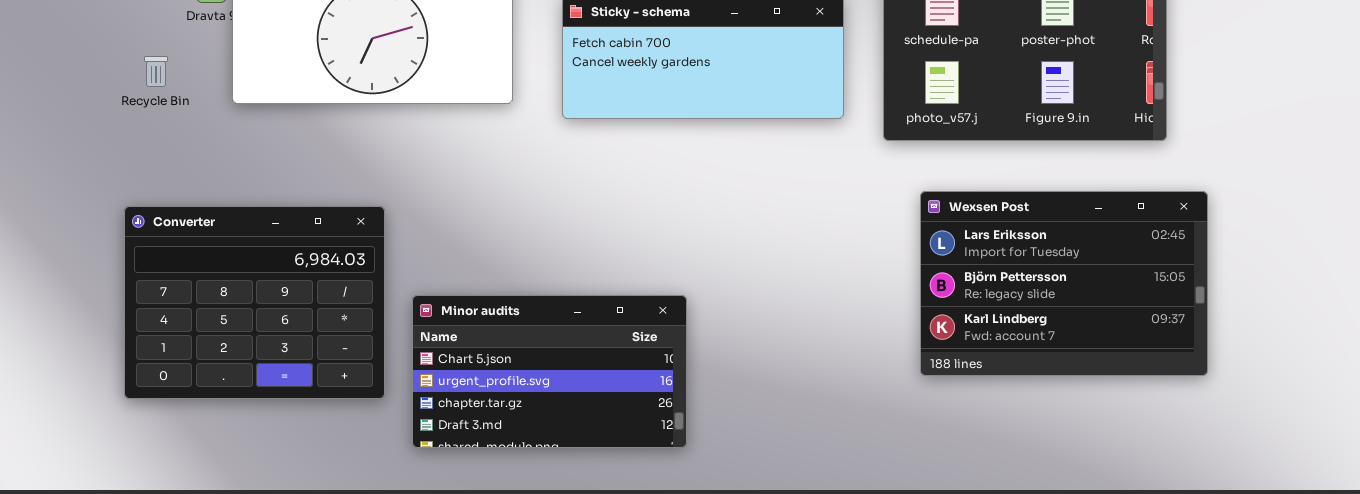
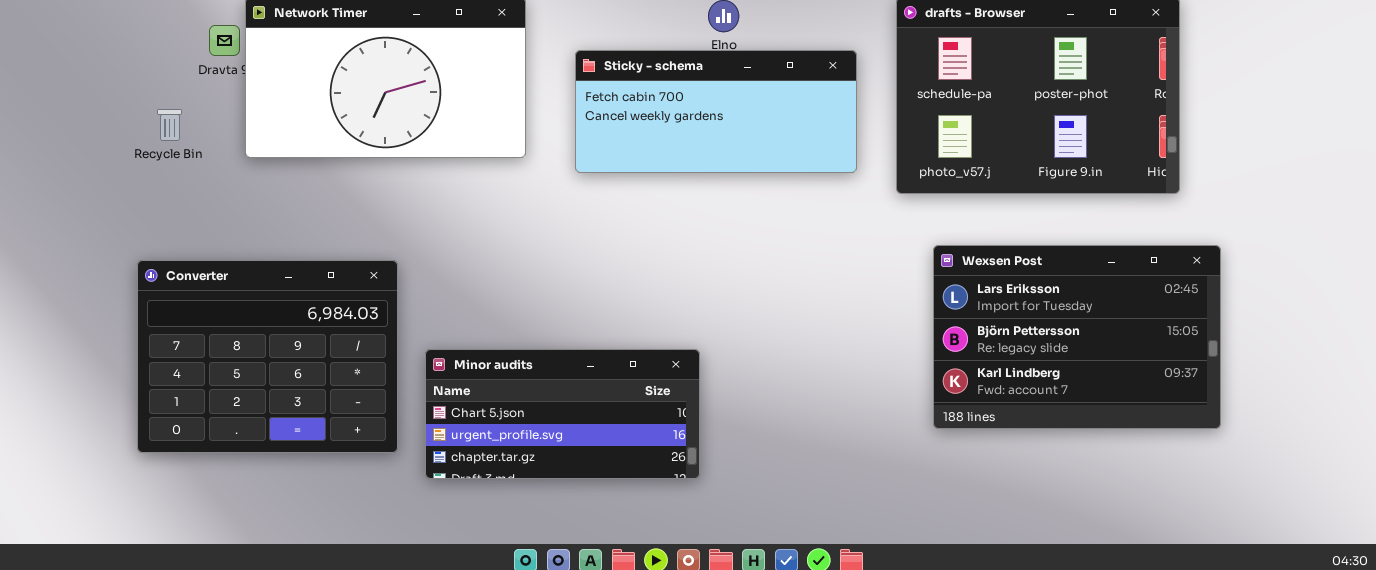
Minor audits: [412,295,687,448] -> [425,349,700,479], resized

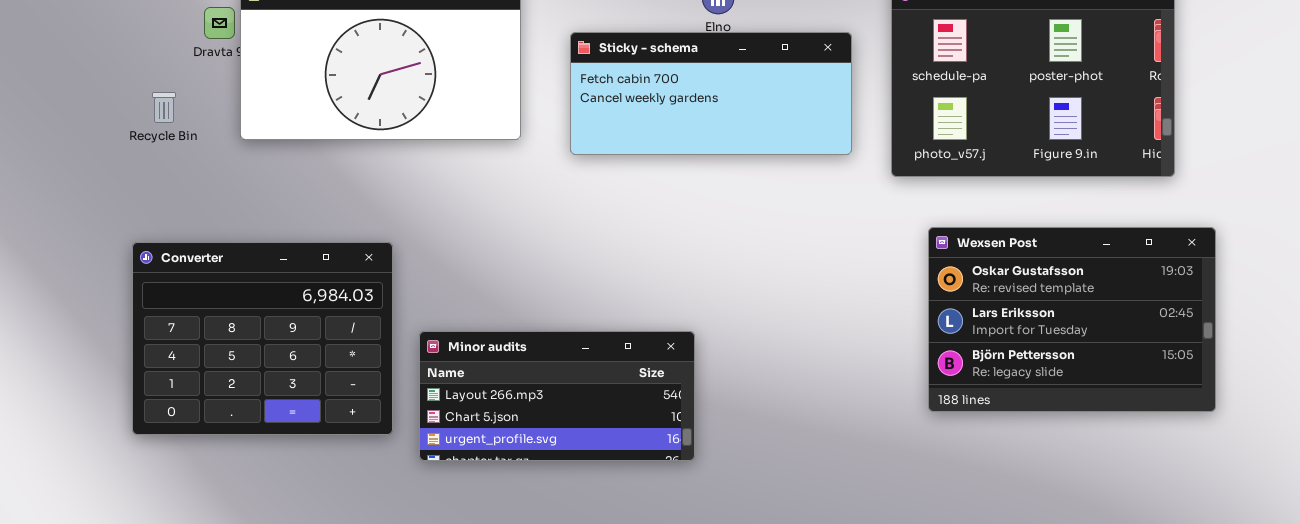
Wexsen Post: [933,245,1221,429] -> [928,227,1216,412], scrolled up 1 row
Minor audits: [425,349,700,479] -> [419,331,695,461], scrolled up 1 row

